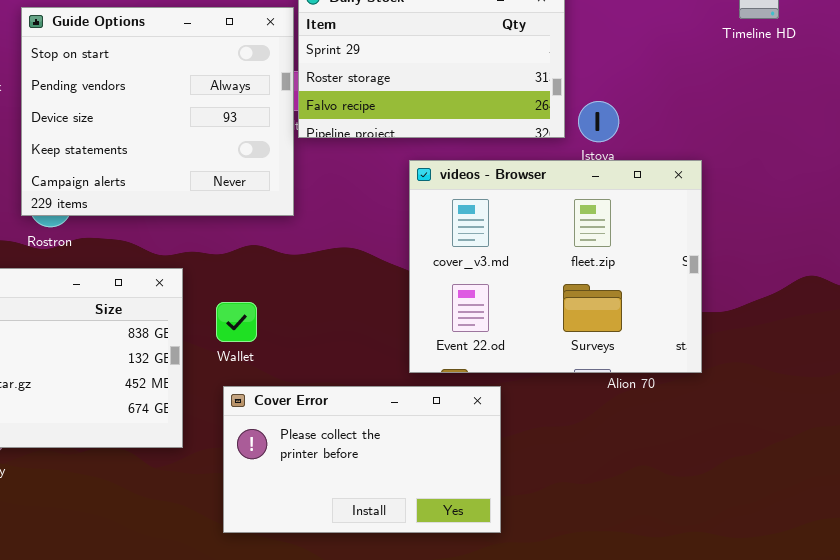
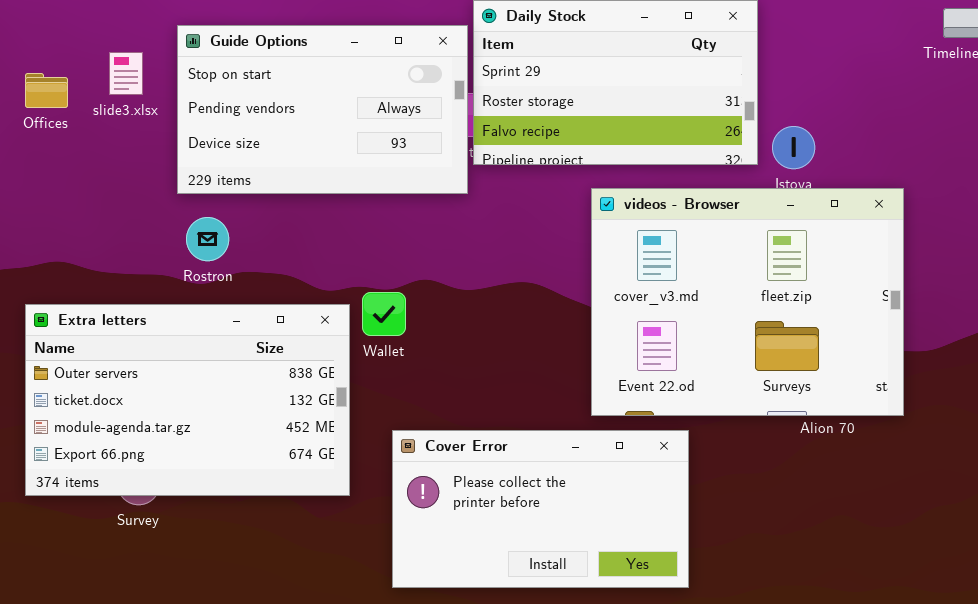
Guide Options: [21,7,294,216] -> [177,25,468,194], resized
Wallet: [216,302,257,342] -> [362,292,406,336], moved

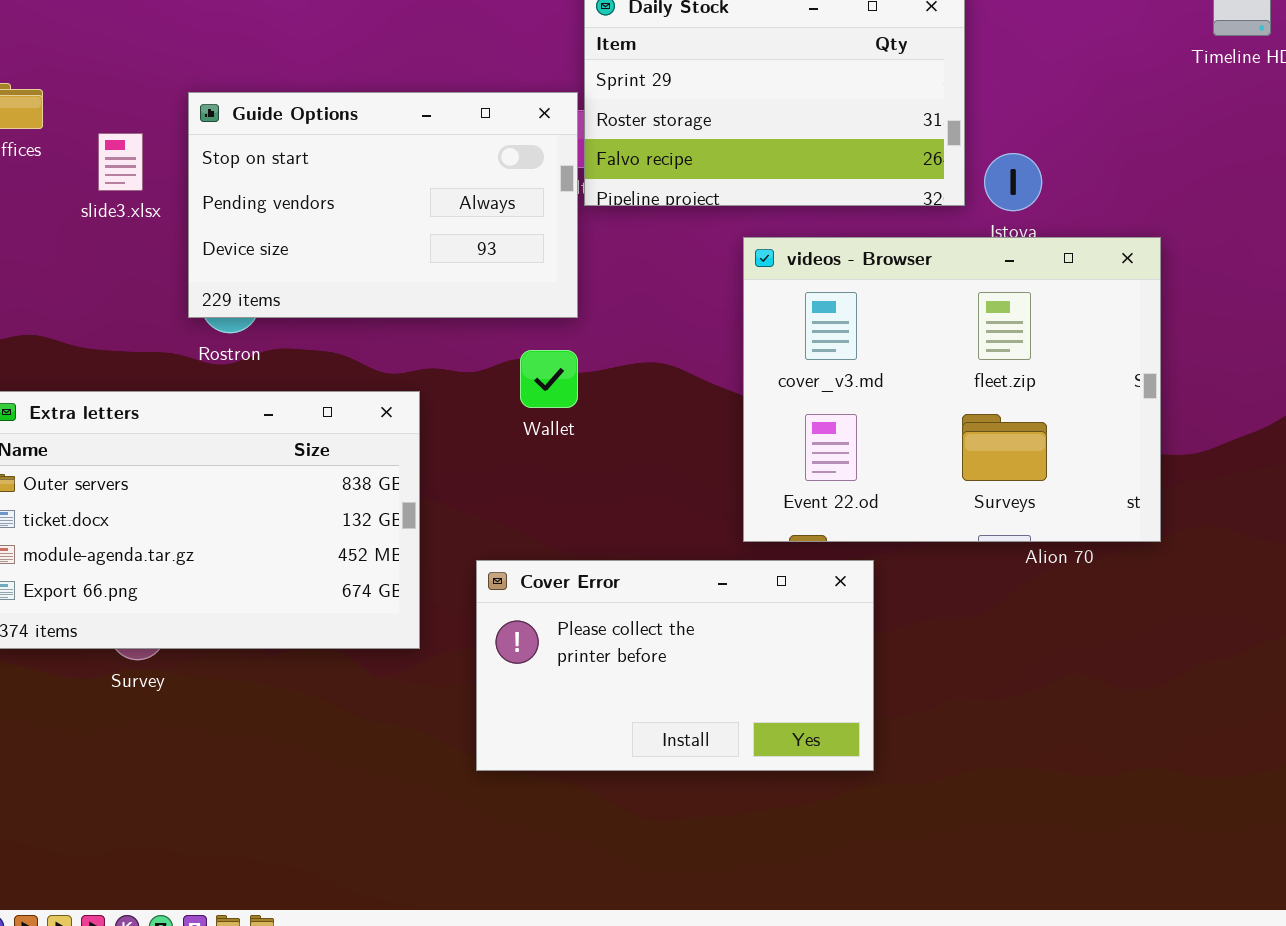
Guide Options: [177,25,468,194] -> [188,92,578,318], moved
slide3.xlsx: [109,52,143,95] -> [98,133,143,191], moved
Wallet: [362,292,406,336] -> [520,350,578,408], moved

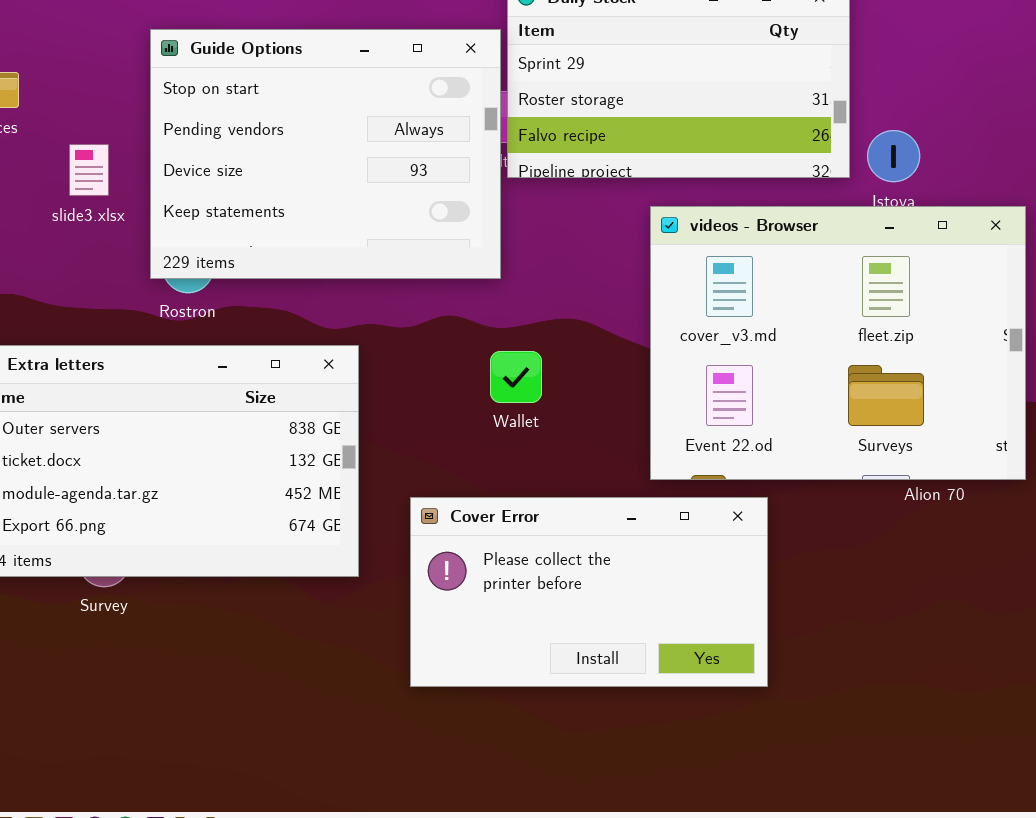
Guide Options: [188,92,578,318] -> [150,29,501,279], resized
slide3.xlsx: [98,133,143,191] -> [69,144,109,196], moved
Wallet: [520,350,578,408] -> [490,351,542,403], moved

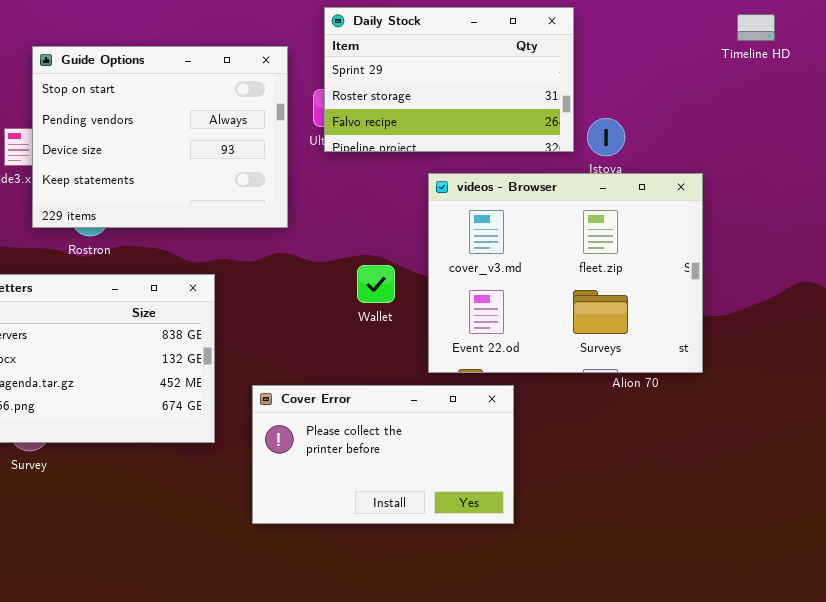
Guide Options: [150,29,501,279] -> [32,46,288,228], moved
Wallet: [490,351,542,403] -> [357,265,395,303], moved

